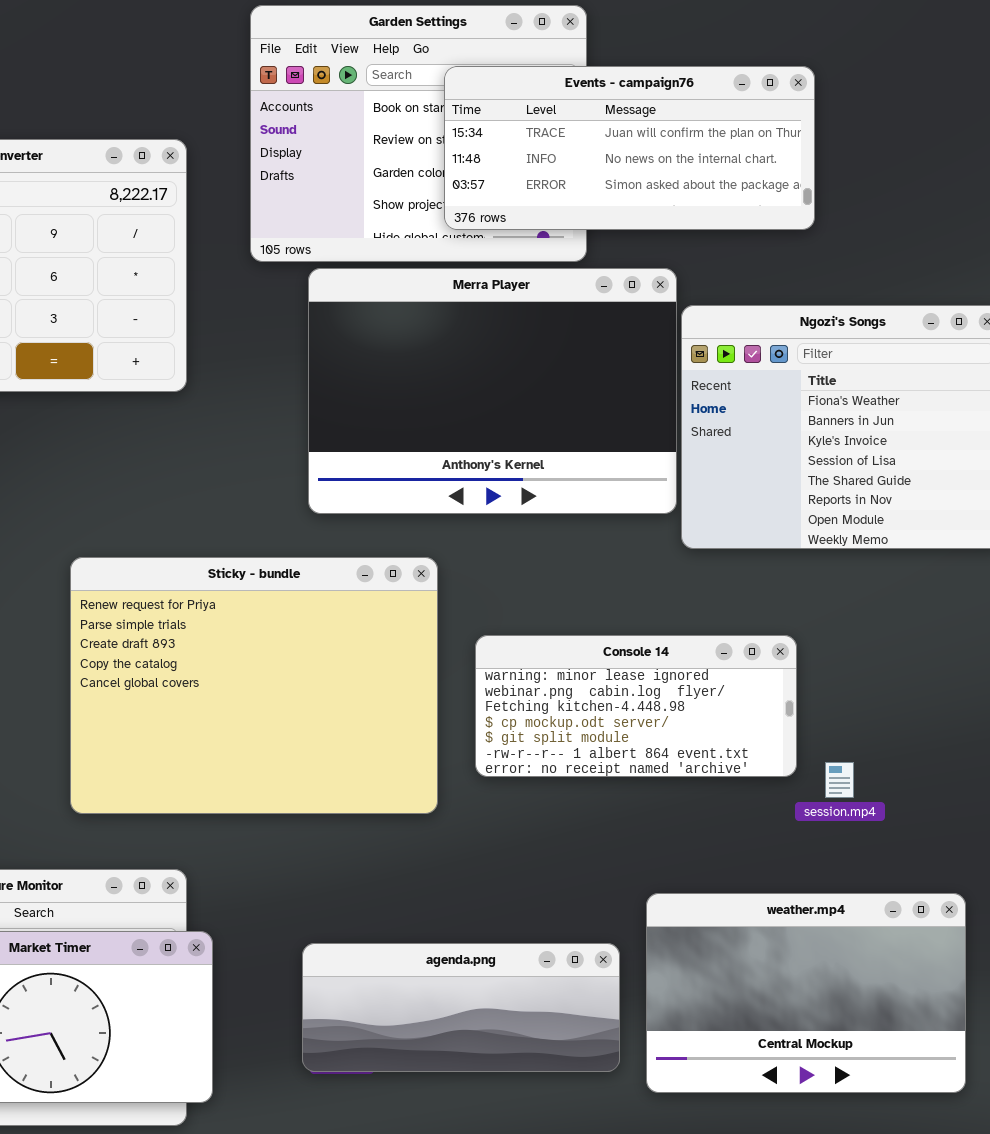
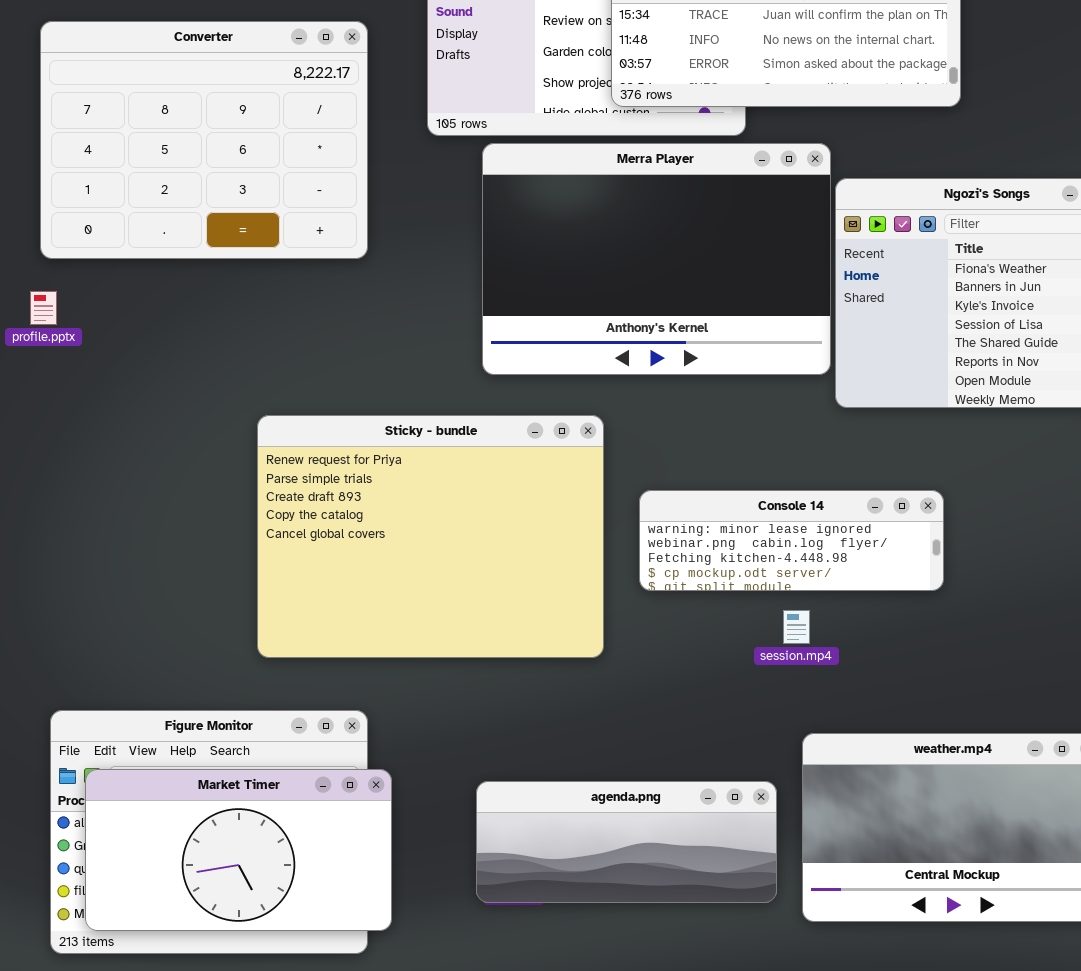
Console 14: [475,635,797,777] -> [639,490,944,591], resized
session.mp4: [825,762,854,798] -> [783,610,810,644], moved

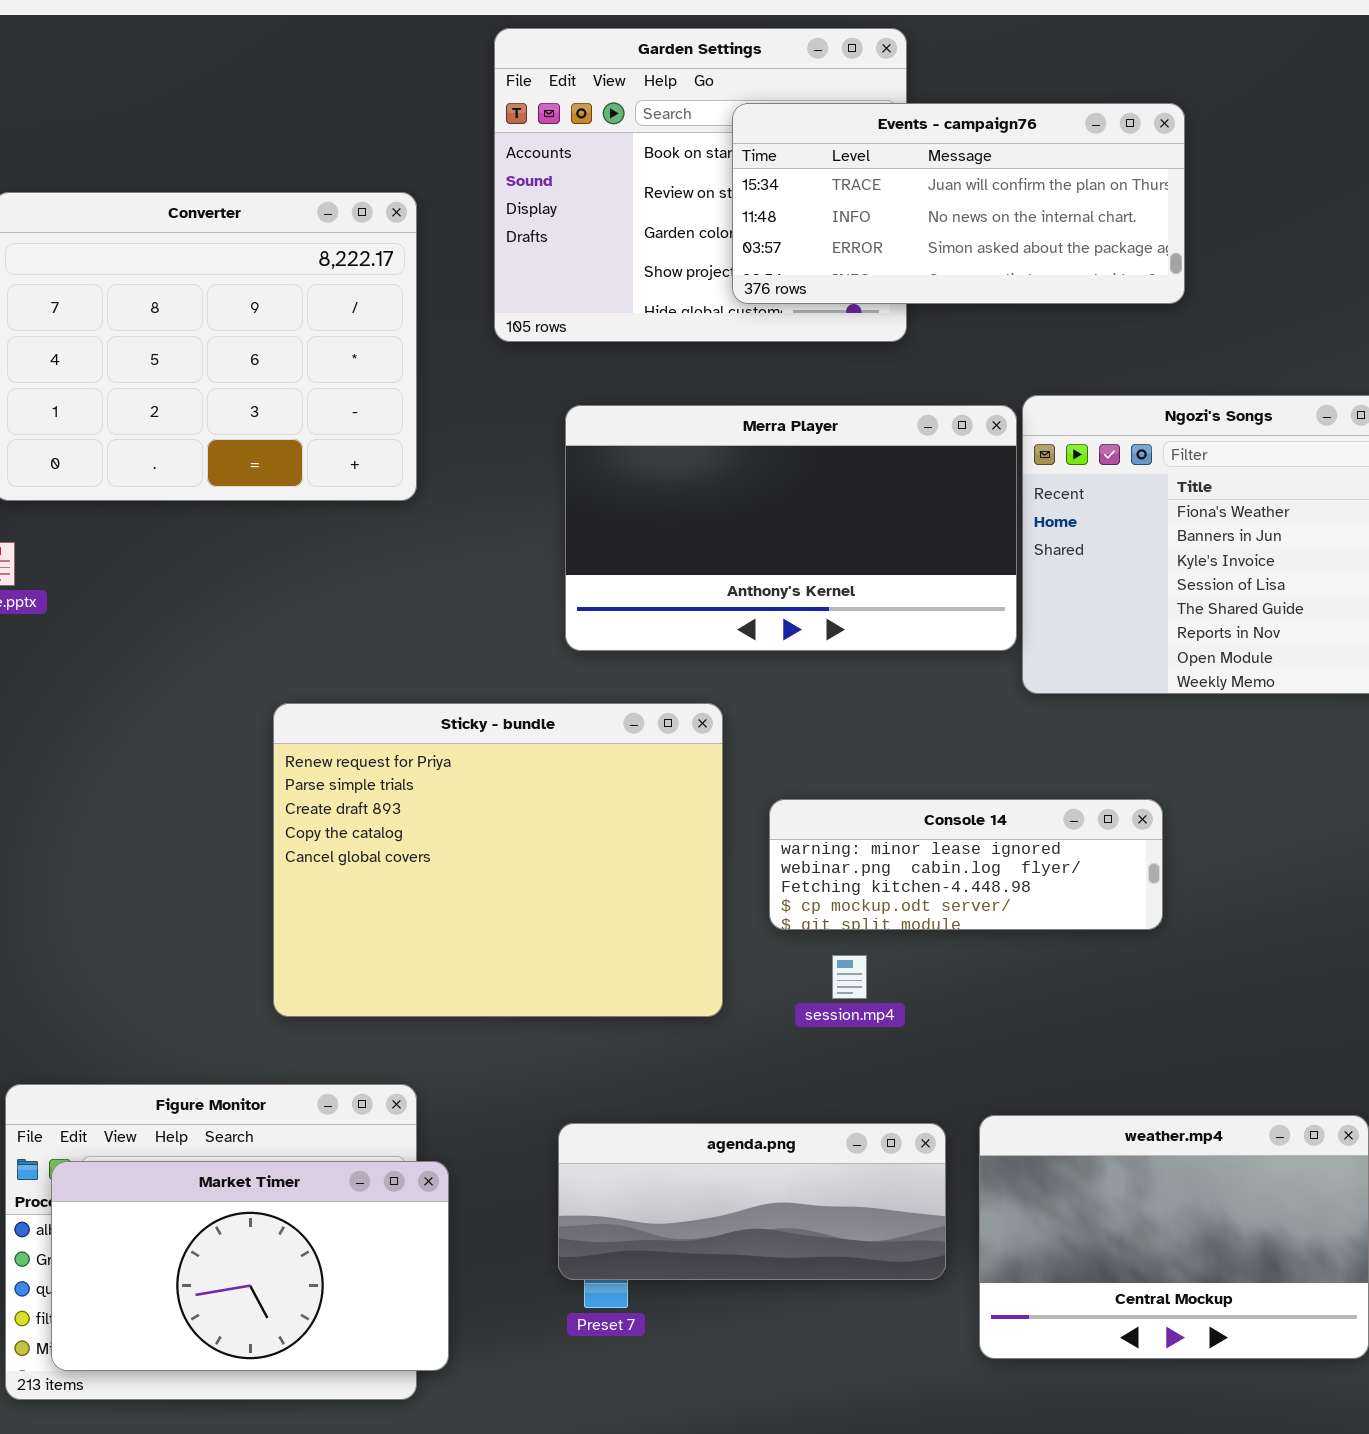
Merra Player: [482,143,831,375] -> [565,405,1017,651], resized
session.mp4: [783,610,810,644] -> [832,955,867,999], moved
agenda.png: [476,781,777,903] -> [558,1123,946,1280], moved

